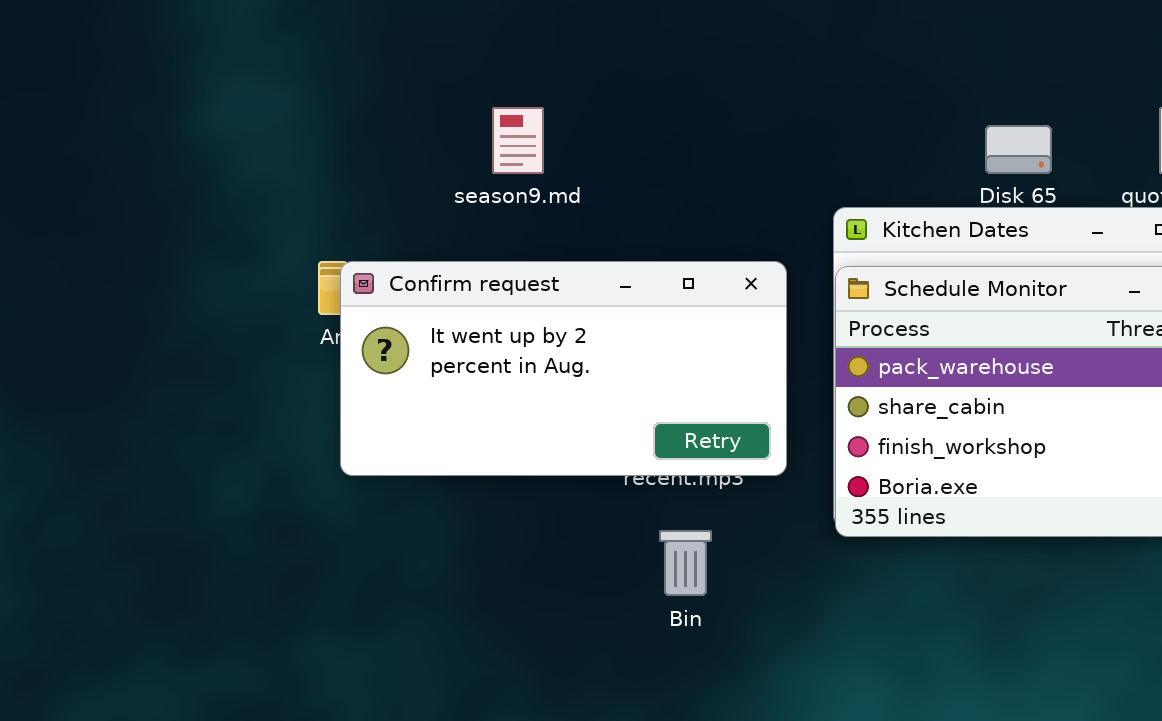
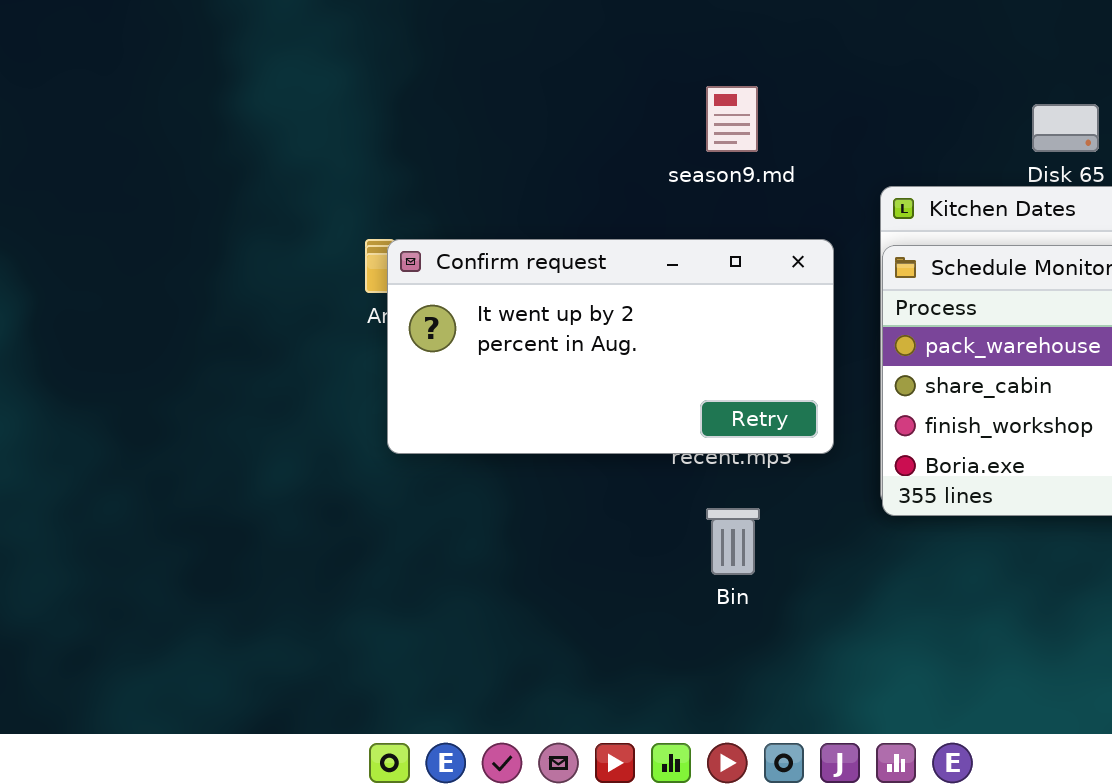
season9.md: [492,107,544,174] -> [706,86,758,152], moved

